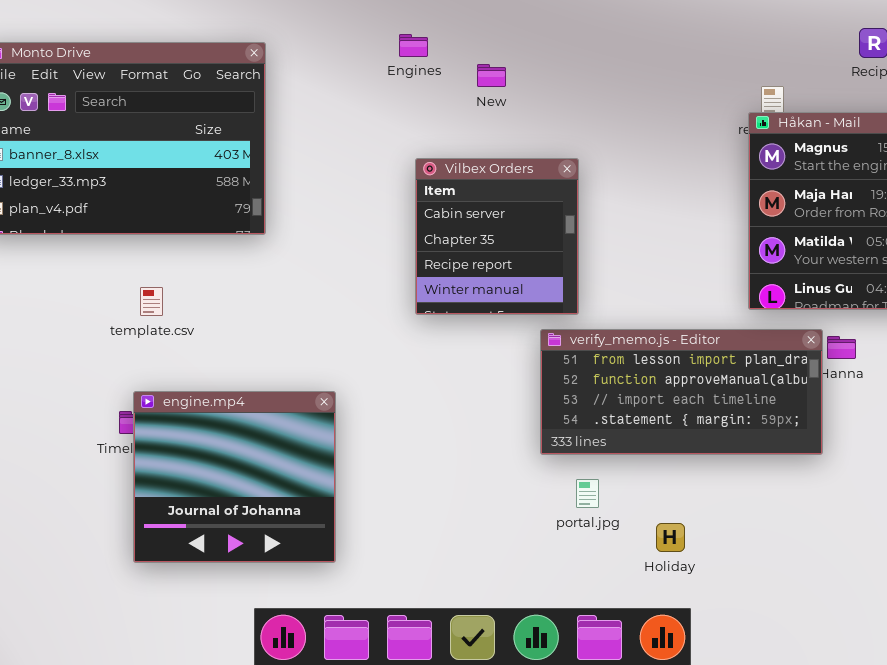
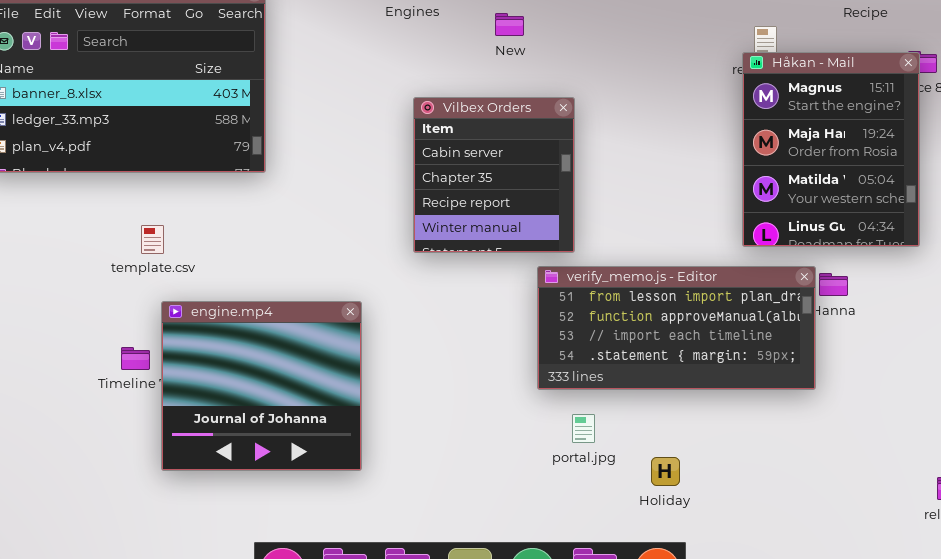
New: [477,64,506,87] -> [495,13,524,36], moved
engine.mp4: [133,391,336,563] -> [161,301,362,471], moved

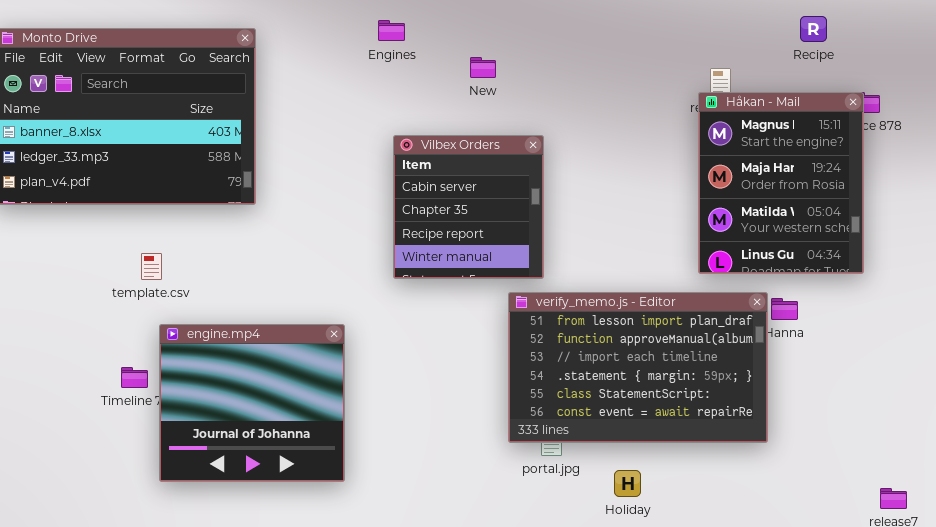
verify_memo.js - Editor: [537,266,816,390] -> [508,292,768,443], resized

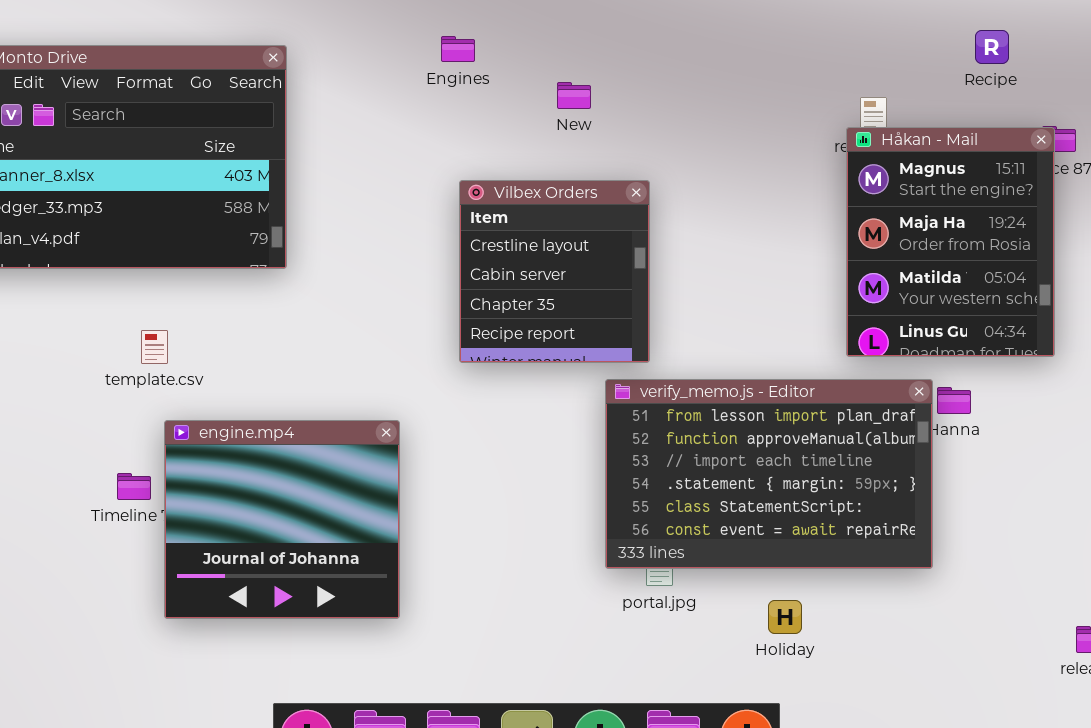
Vilbex Orders: [393,135,544,279] -> [459,180,650,363], scrolled up 1 row
Holiday: [614,470,641,497] -> [768,600,802,634], moved

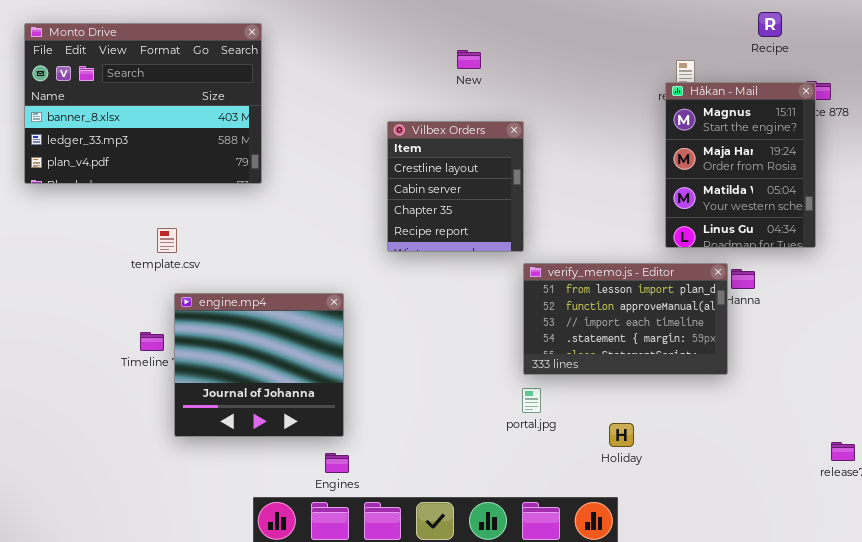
Engines: [441,36,475,62] -> [325,453,349,473], moved
verify_memo.js - Editor: [605,379,933,569] -> [523,263,728,375], resized

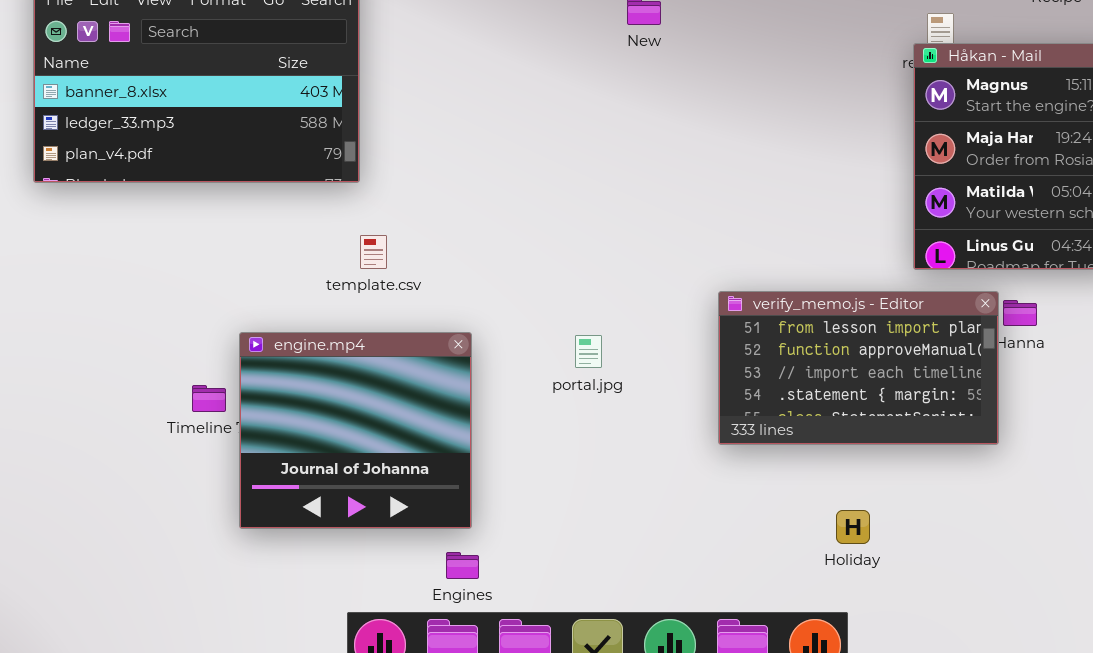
Vilbex Orders: [387,121,524,252] -> none, closed
template.csv: [157,228,177,253] -> [360,235,387,269], moved
portal.jpg: [522,388,541,413] -> [575,335,602,368], moved

